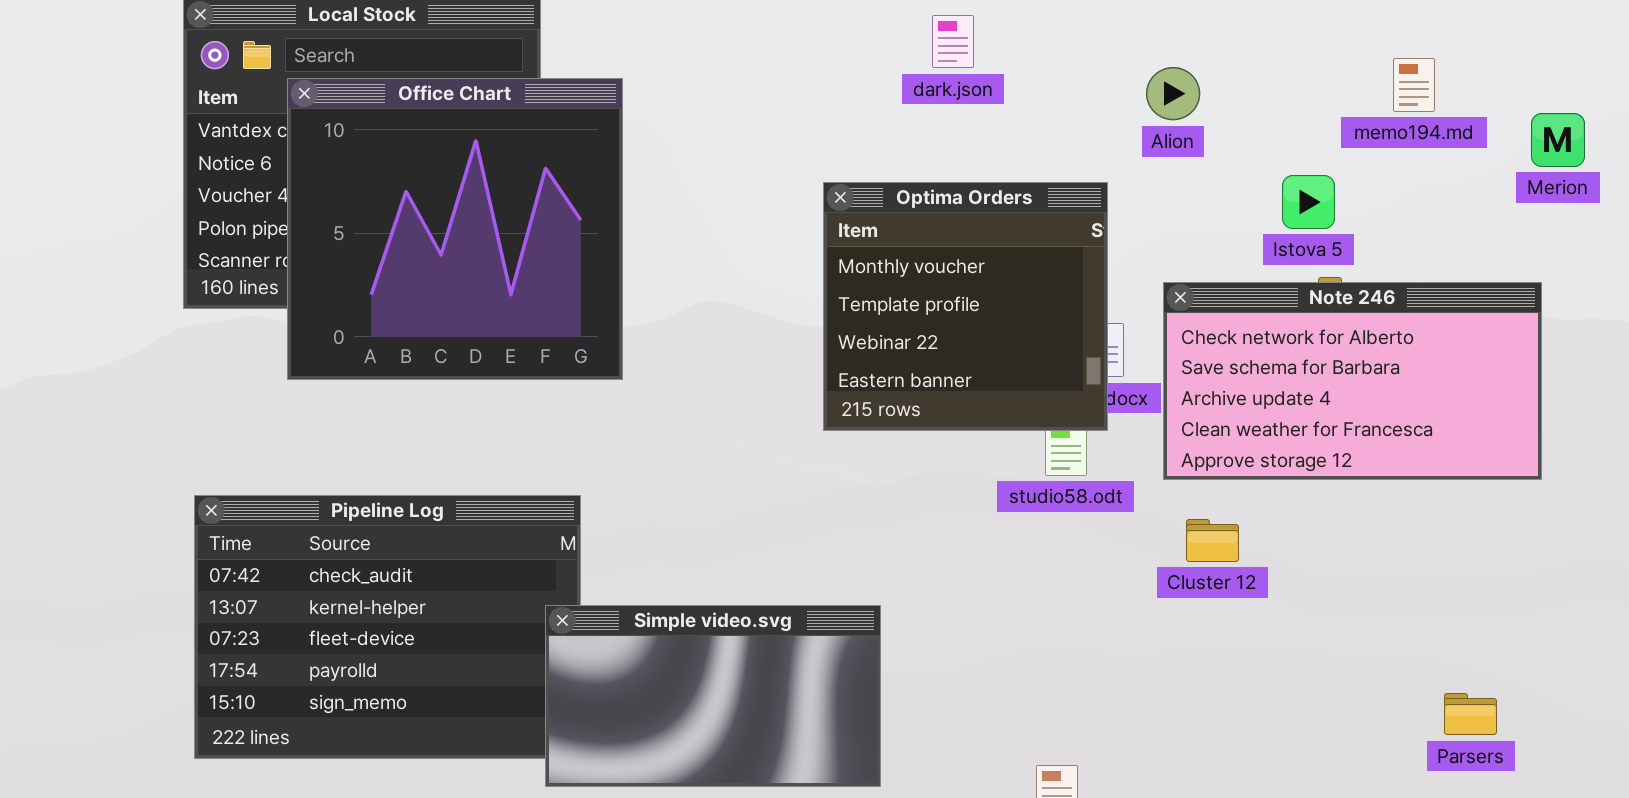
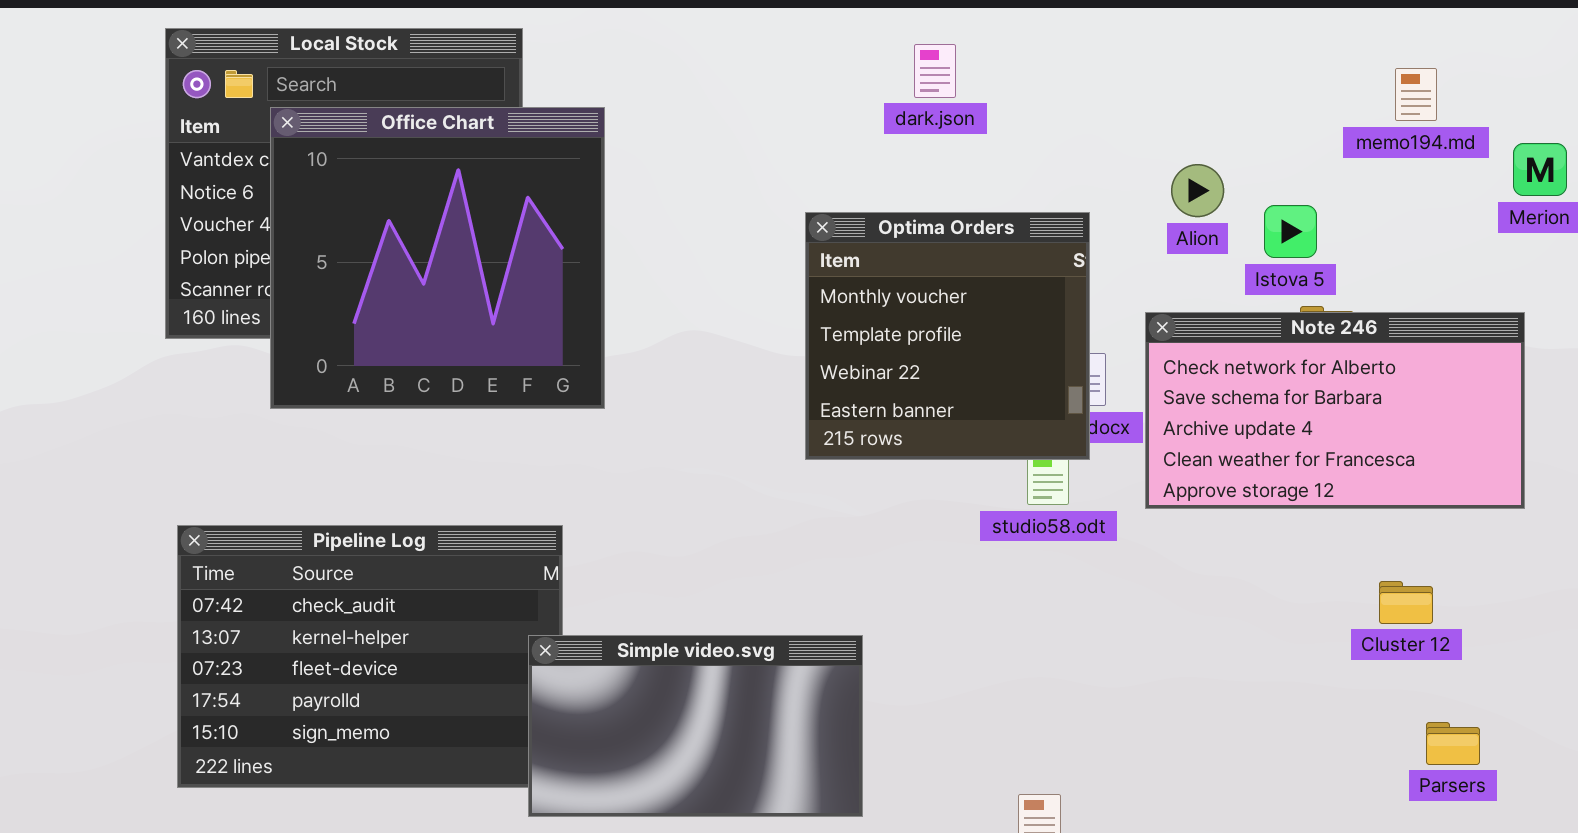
memo194.md: [1393,58,1435,112] -> [1395,68,1437,121], moved
Alion: [1146,67,1200,120] -> [1171,164,1224,217], moved
Cluster 12: [1186,519,1239,562] -> [1379,581,1433,624], moved

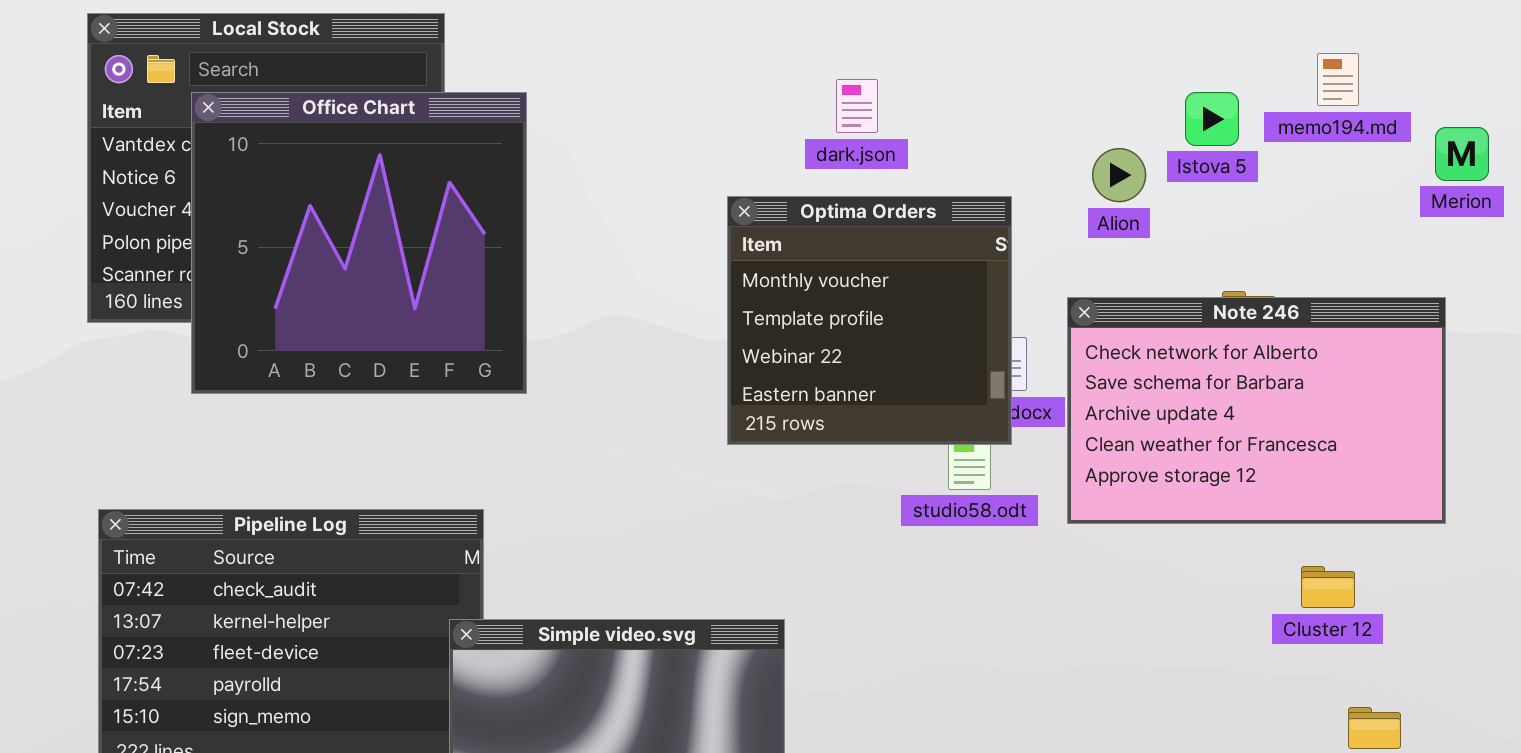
dark.json: [914,44,956,98] -> [836,79,878,133], moved
Istova 5: [1264,205,1317,258] -> [1185,92,1239,146], moved
Note 246: [1145,312,1525,509] -> [1067,297,1446,524], resized

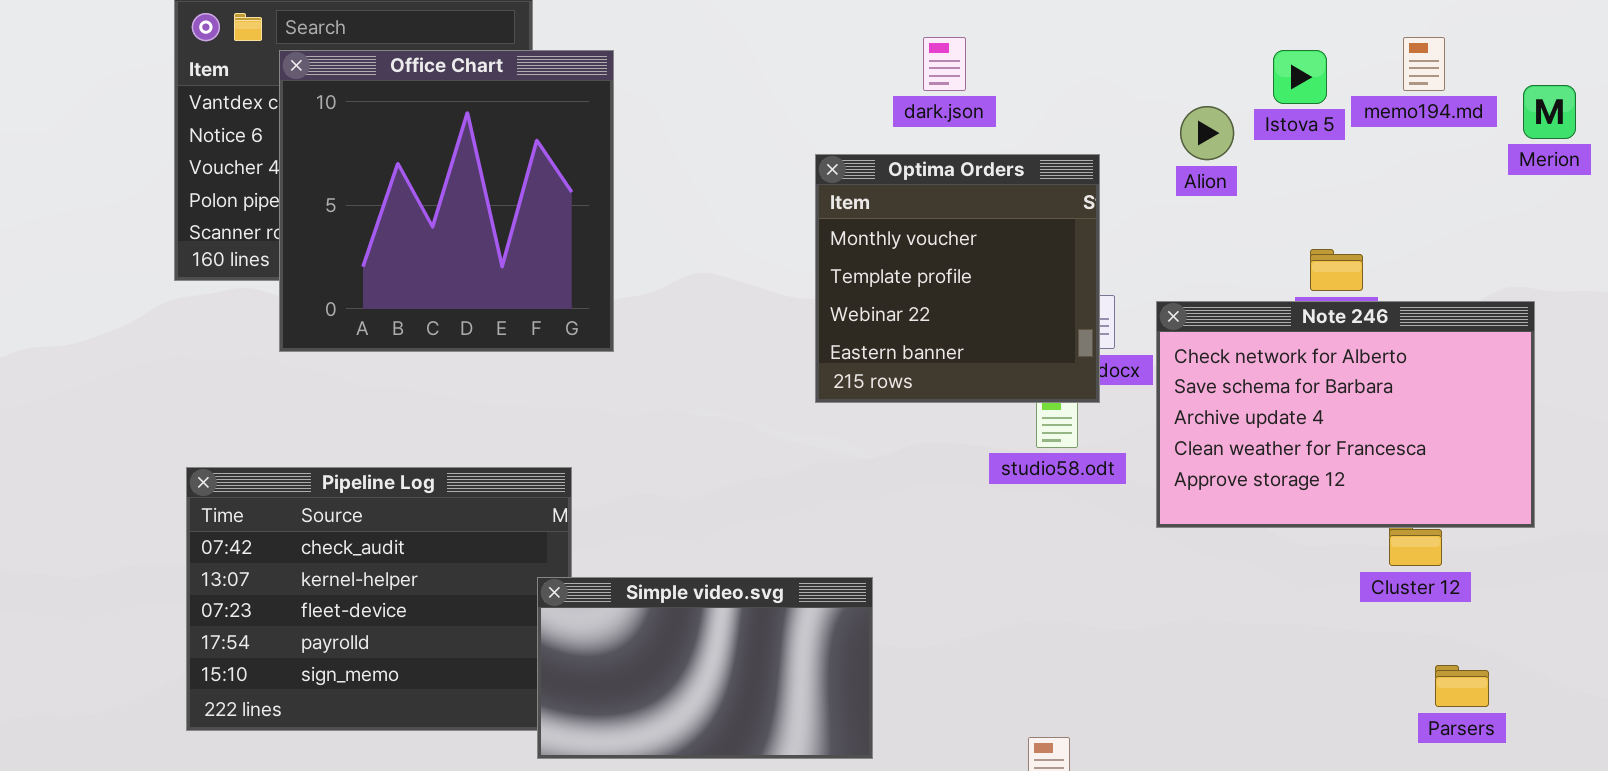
memo194.md: [1317,53,1359,106] -> [1403,37,1445,91], moved
Note 246: [1067,297,1446,524] -> [1156,301,1535,528], moved

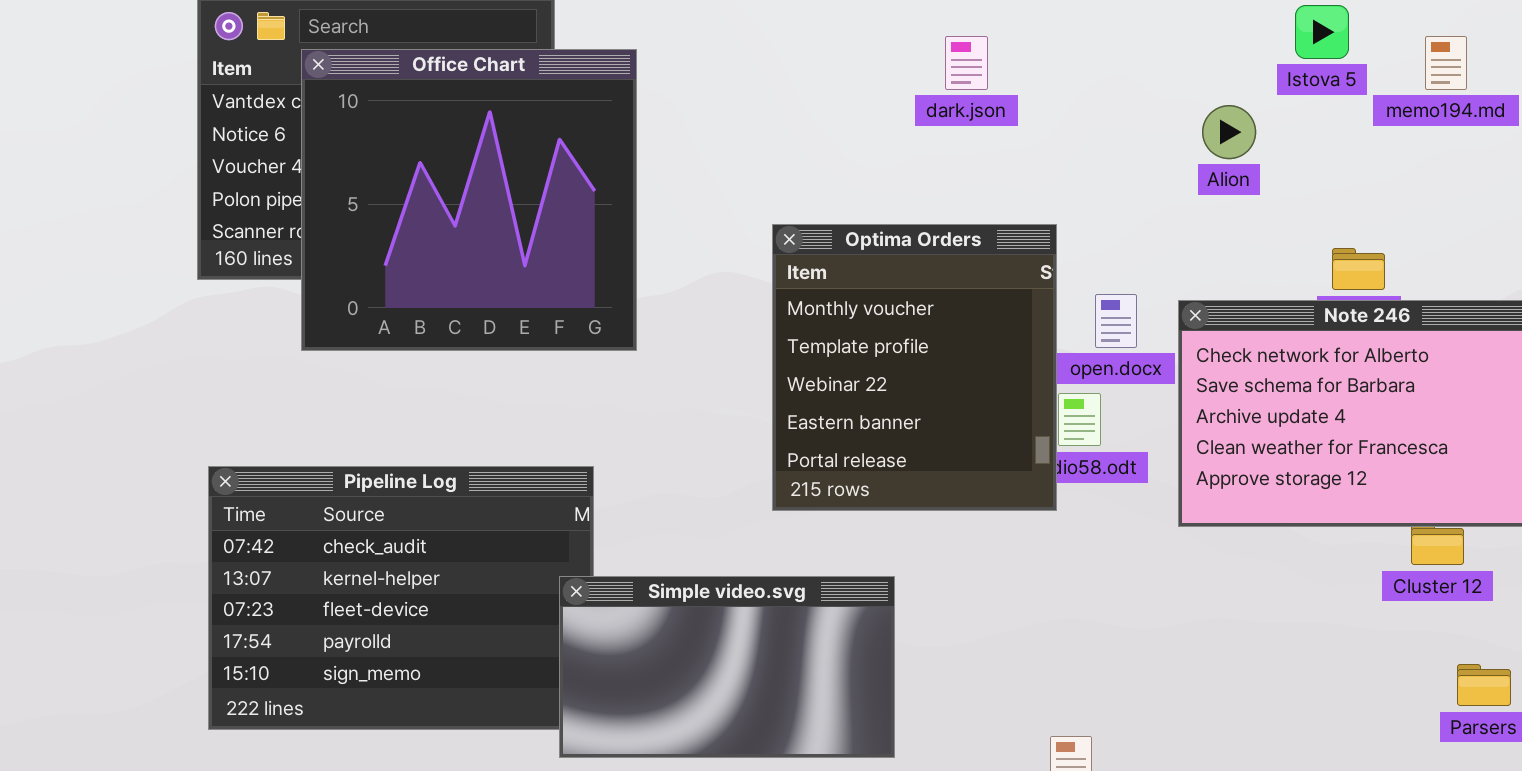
Istova 5: [1273,50,1327,104] -> [1295,5,1349,59], moved
Optima Orders: [815,154,1100,403] -> [772,224,1057,511], moved, resized

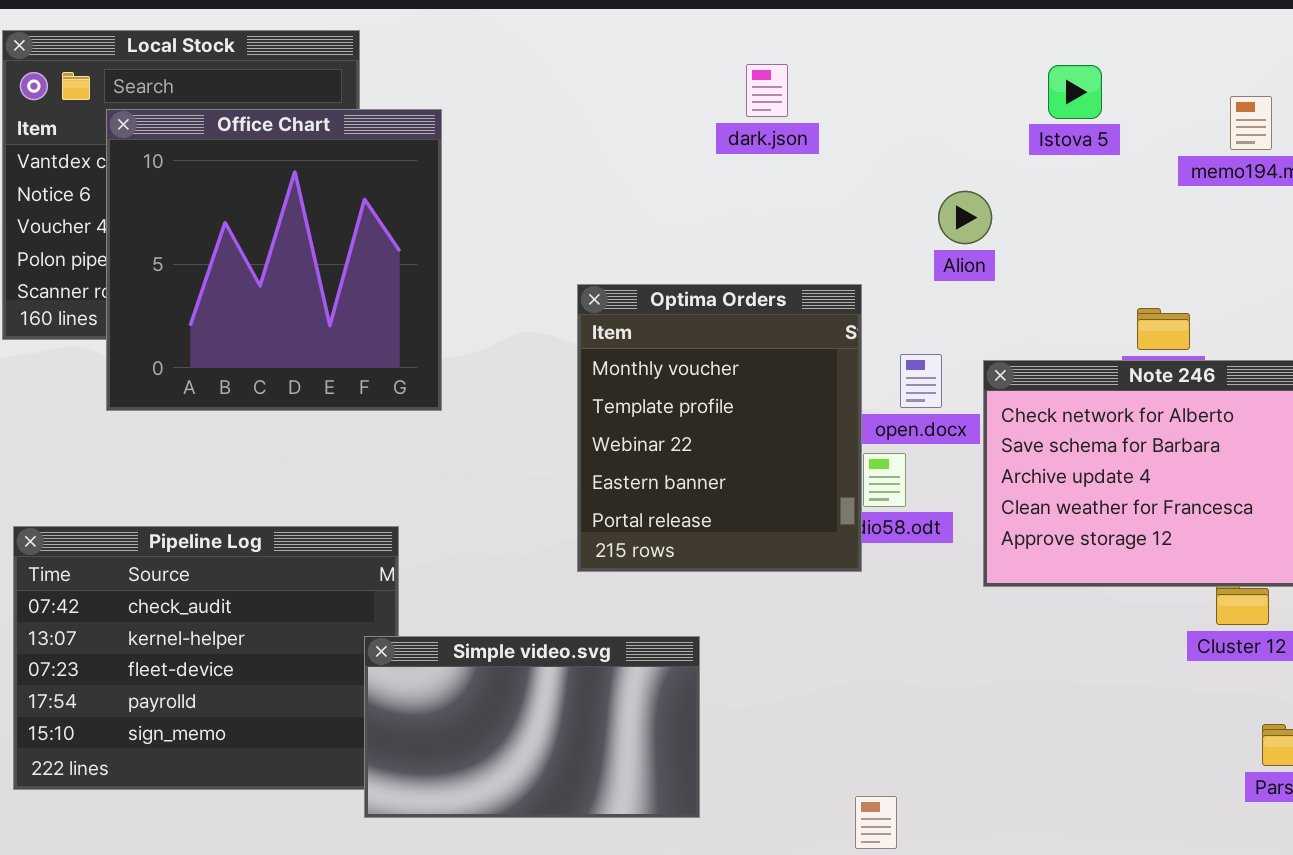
Istova 5: [1295,5,1349,59] -> [1048,65,1102,119], moved
dark.json: [945,36,988,90] -> [746,64,788,117], moved
Alion: [1202,105,1256,159] -> [938,191,992,244], moved

